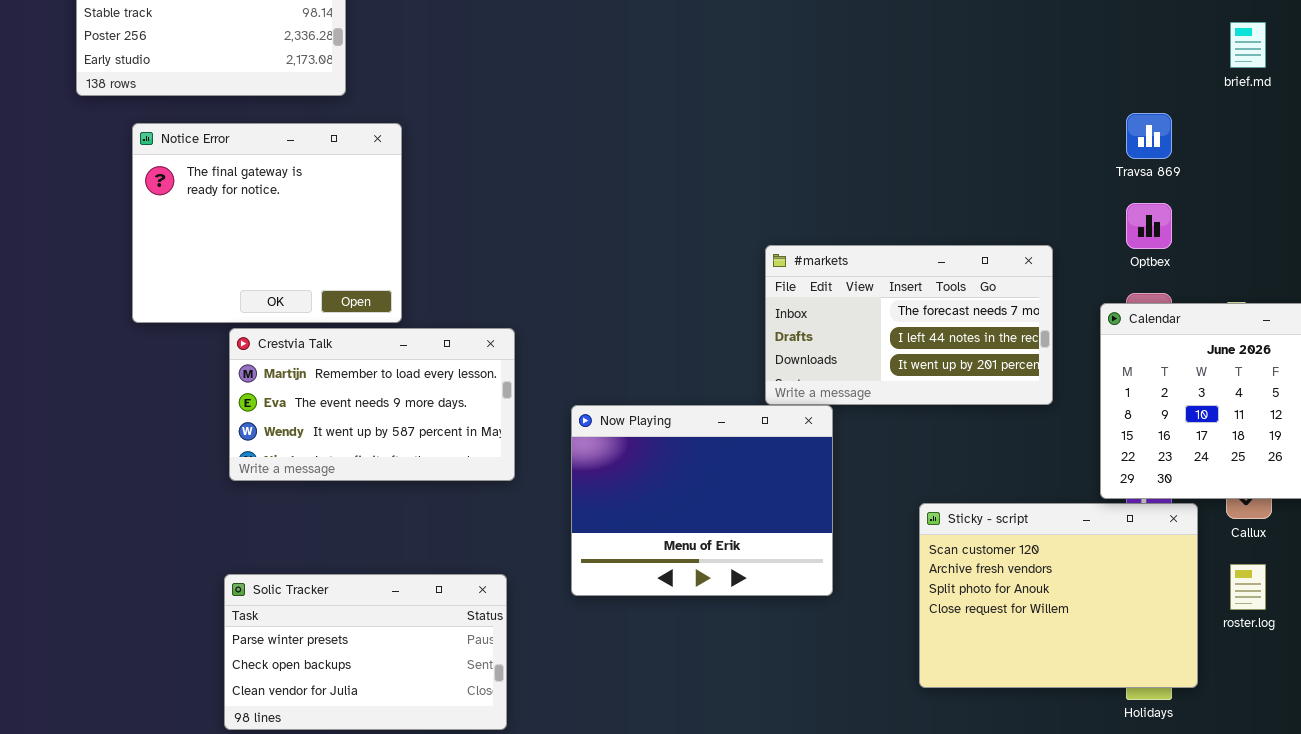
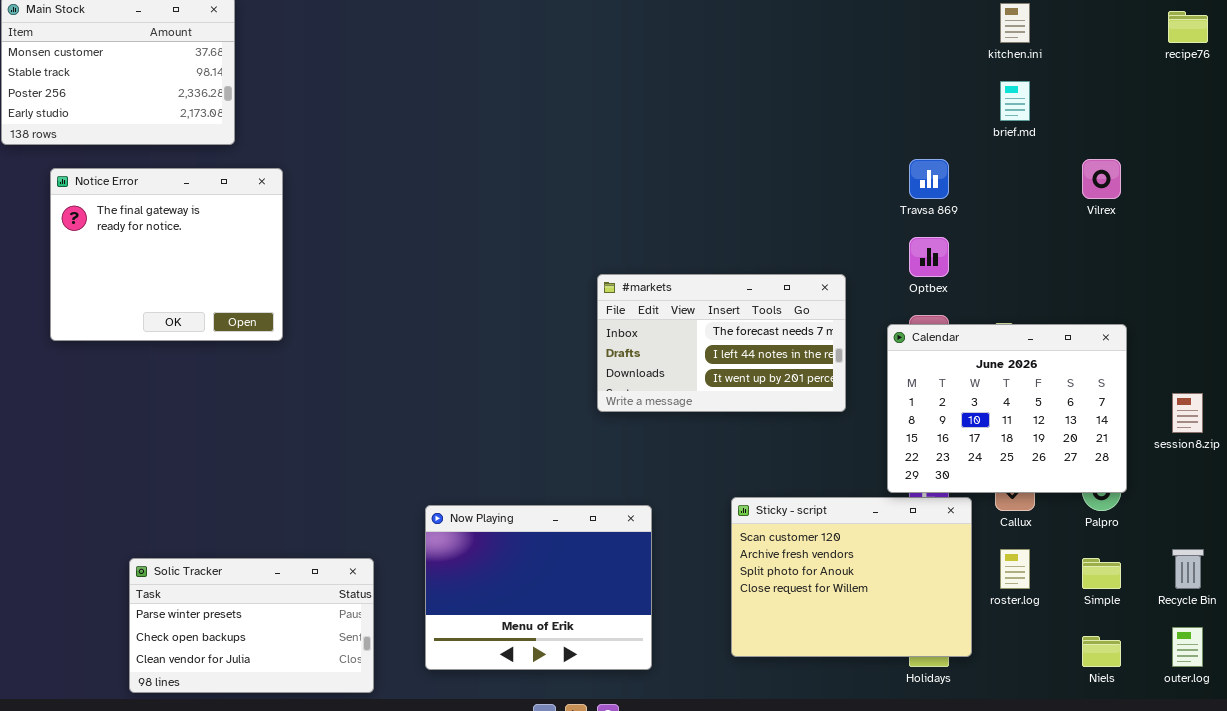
Crestvia Talk: [229,328,515,481] -> none, closed
Now Playing: [571,405,833,596] -> [425,505,652,670], moved

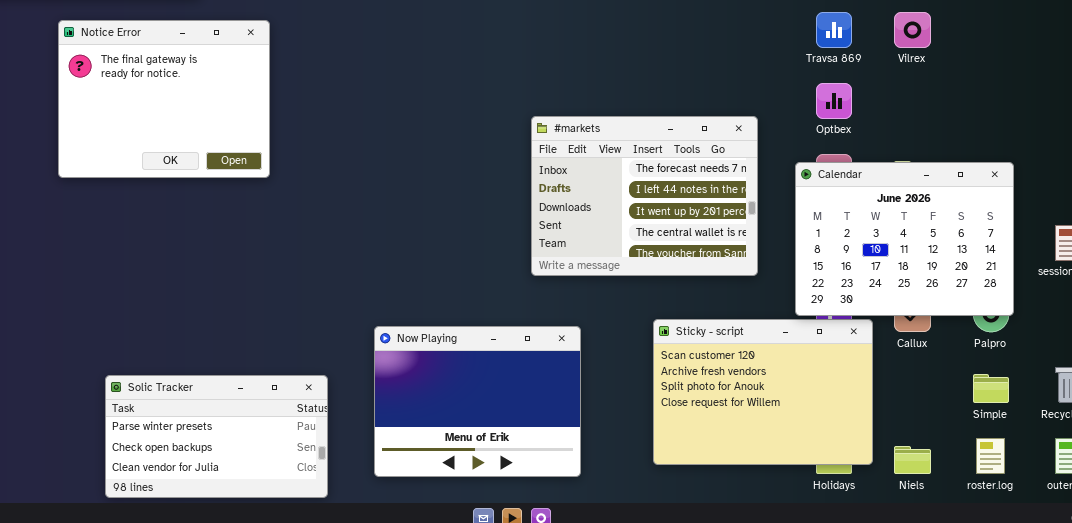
Vilrex: [1082,159,1121,199] -> [894,12,931,48], moved
Notice Error: [50,168,283,341] -> [58,20,270,178], moved
#markets: [597,274,846,412] -> [531,116,758,276], resized
roster.log: [1000,549,1030,589] -> [976,438,1005,474], moved
Niels: [1082,636,1121,667] -> [894,446,931,474], moved

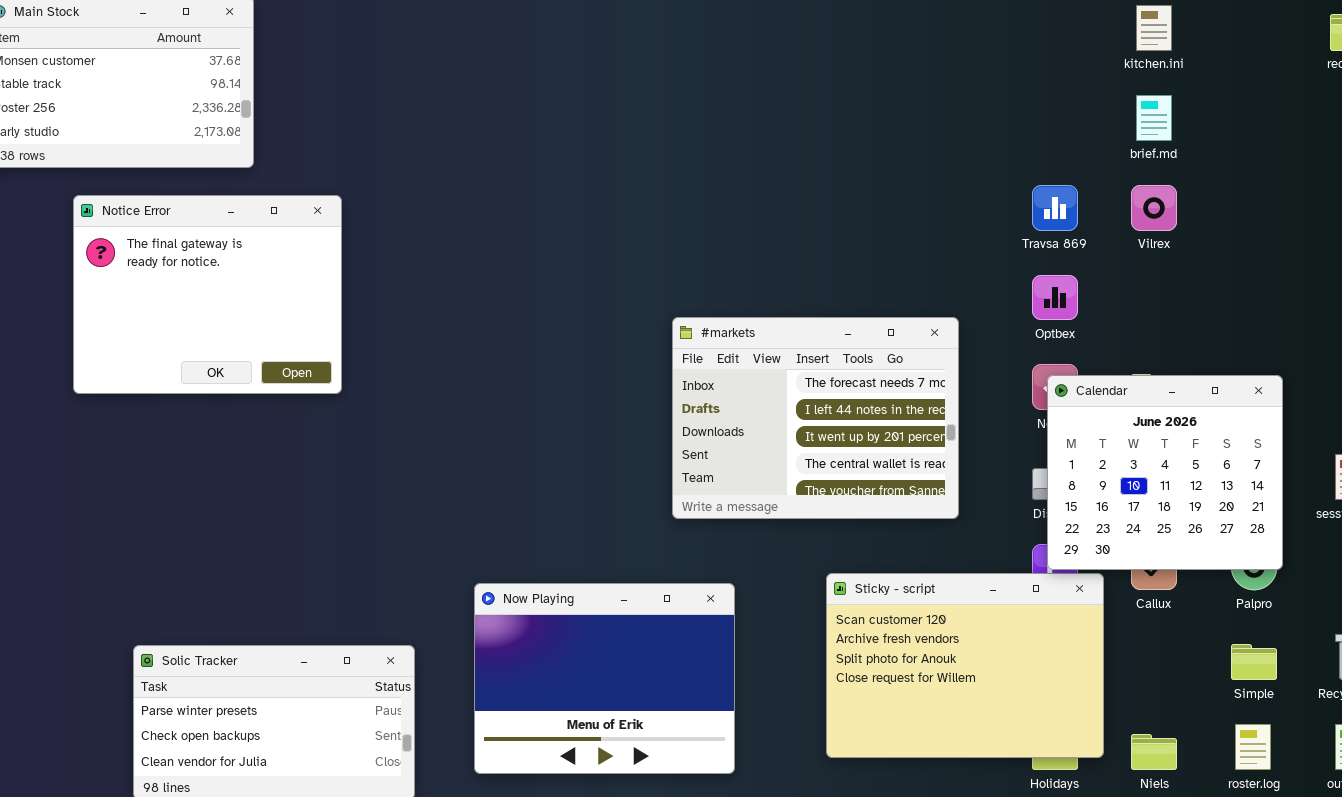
Calendar: [795,162,1014,316] -> [1047,375,1283,570], resized

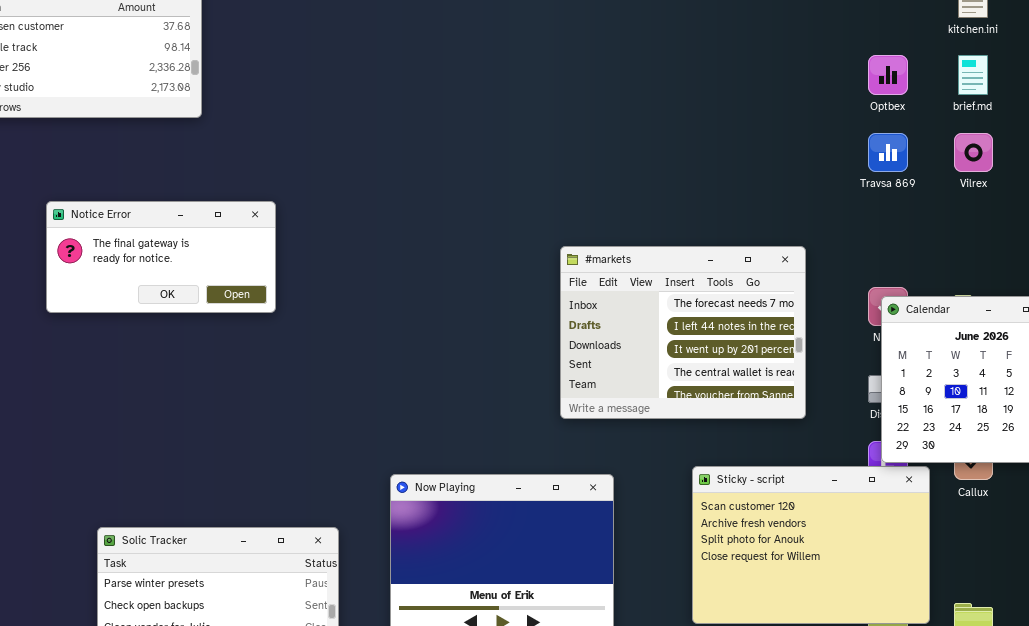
Notice Error: [73,195,342,394] -> [46,201,276,313], resized
Optbex: [1032,275,1078,320] -> [868,55,908,95], moved

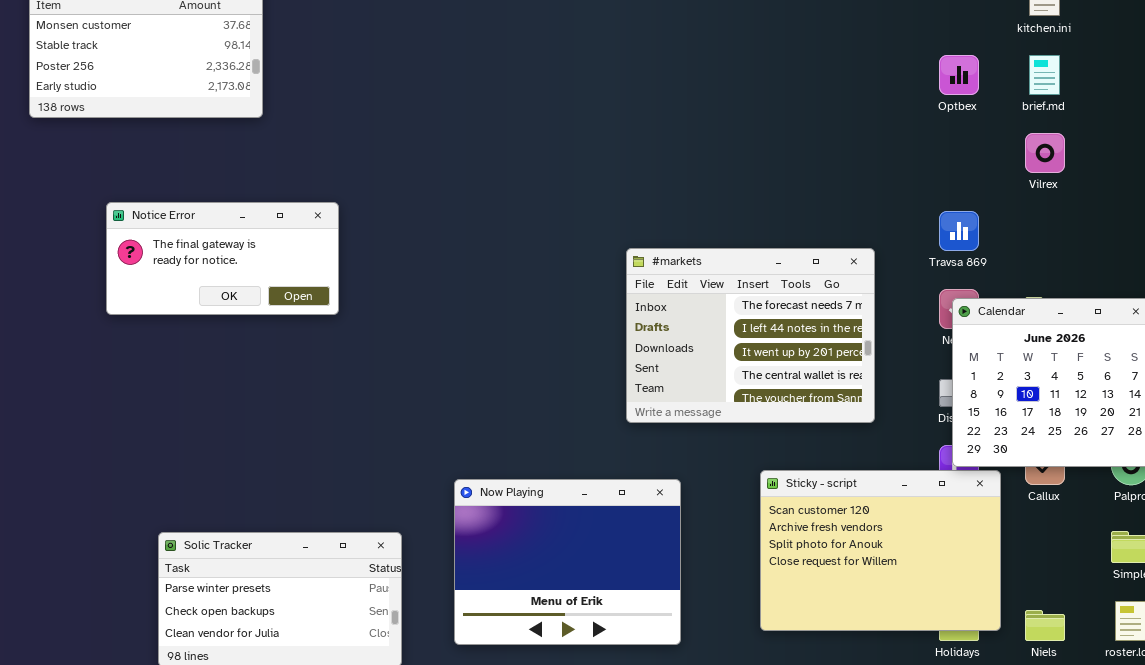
Travsa 869: [868,133,908,172] -> [939,211,979,251], moved

